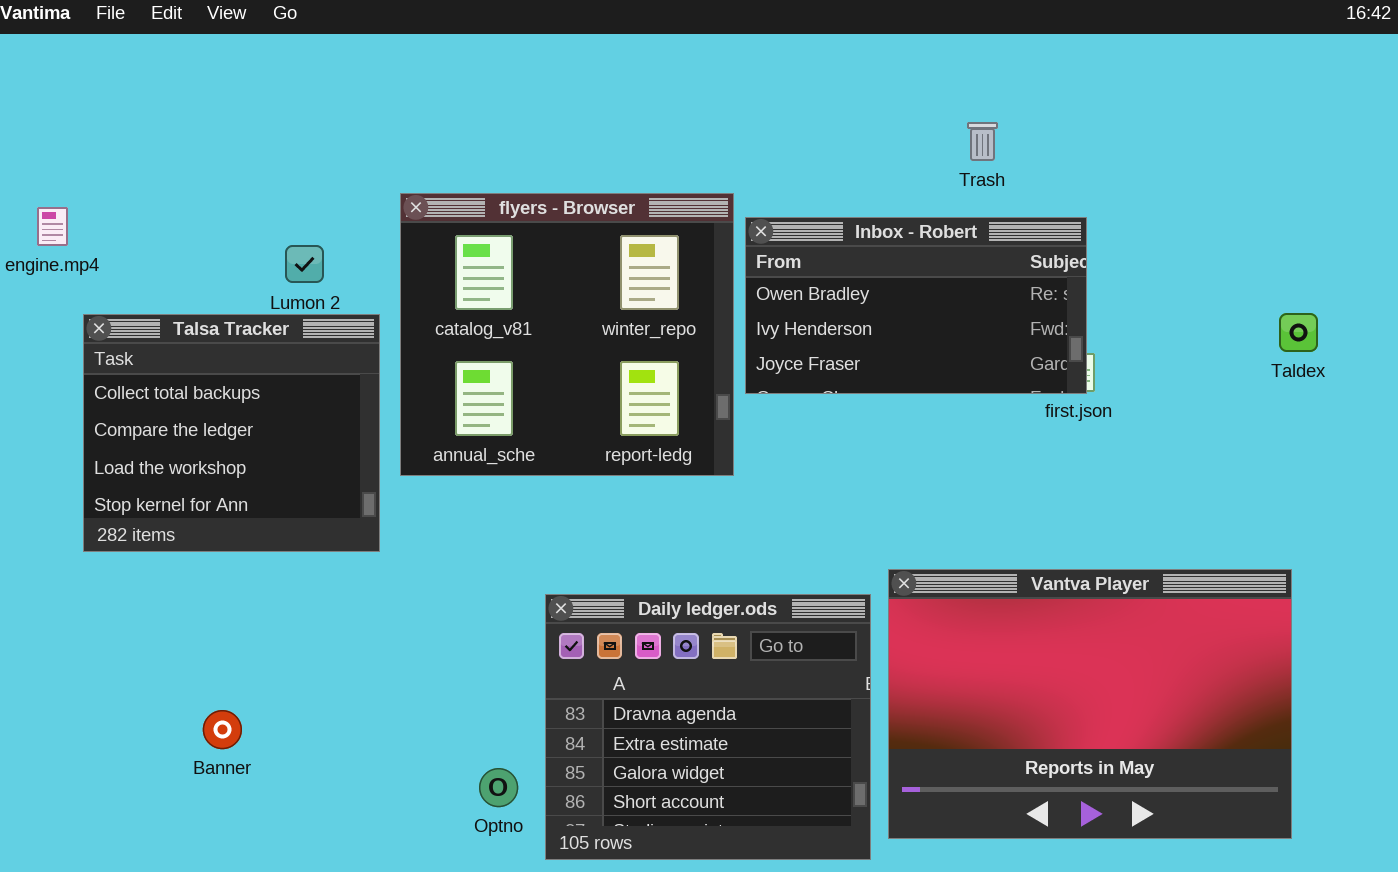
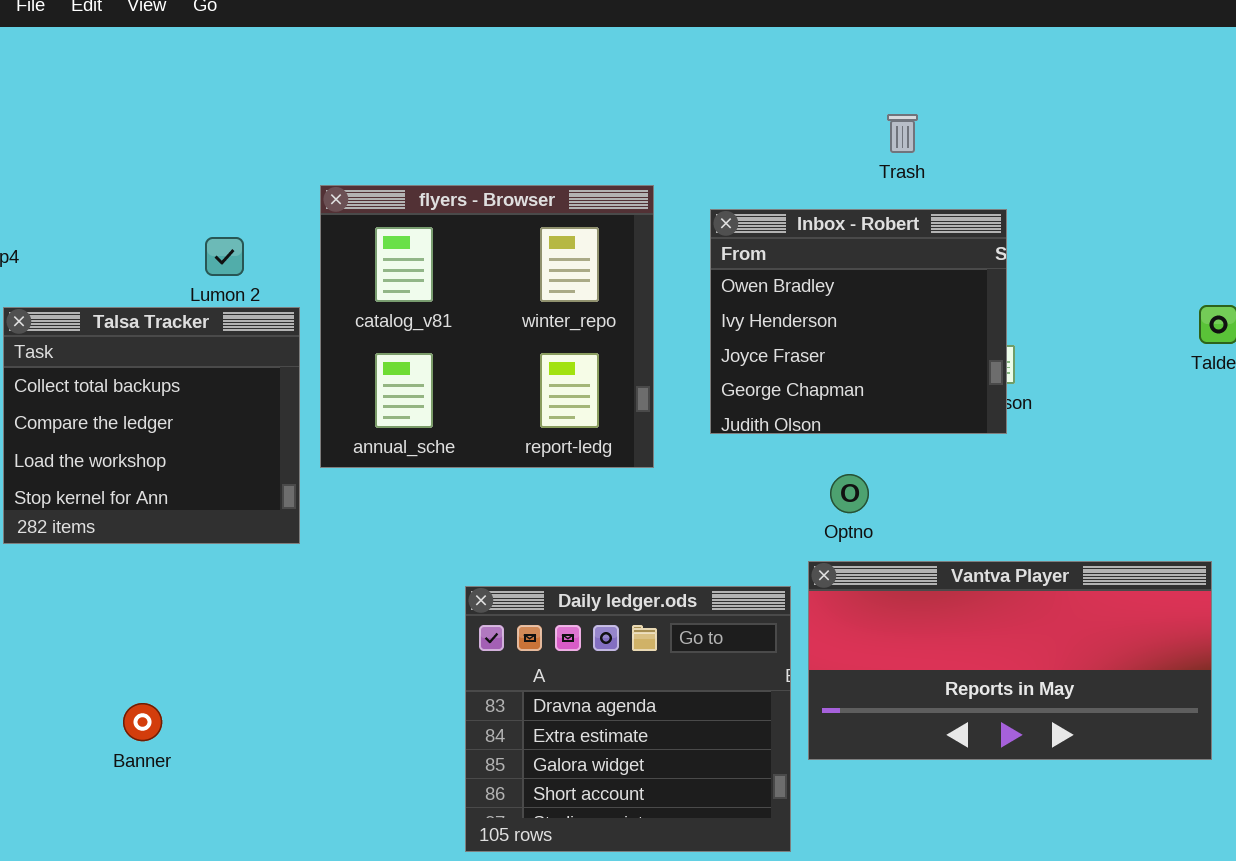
Inbox - Robert: [745,217,1087,394] -> [710,209,1007,434], resized
Vantva Player: [888,569,1292,839] -> [808,561,1212,760], resized
Optno: [479,768,518,807] -> [830,474,869,513], moved

